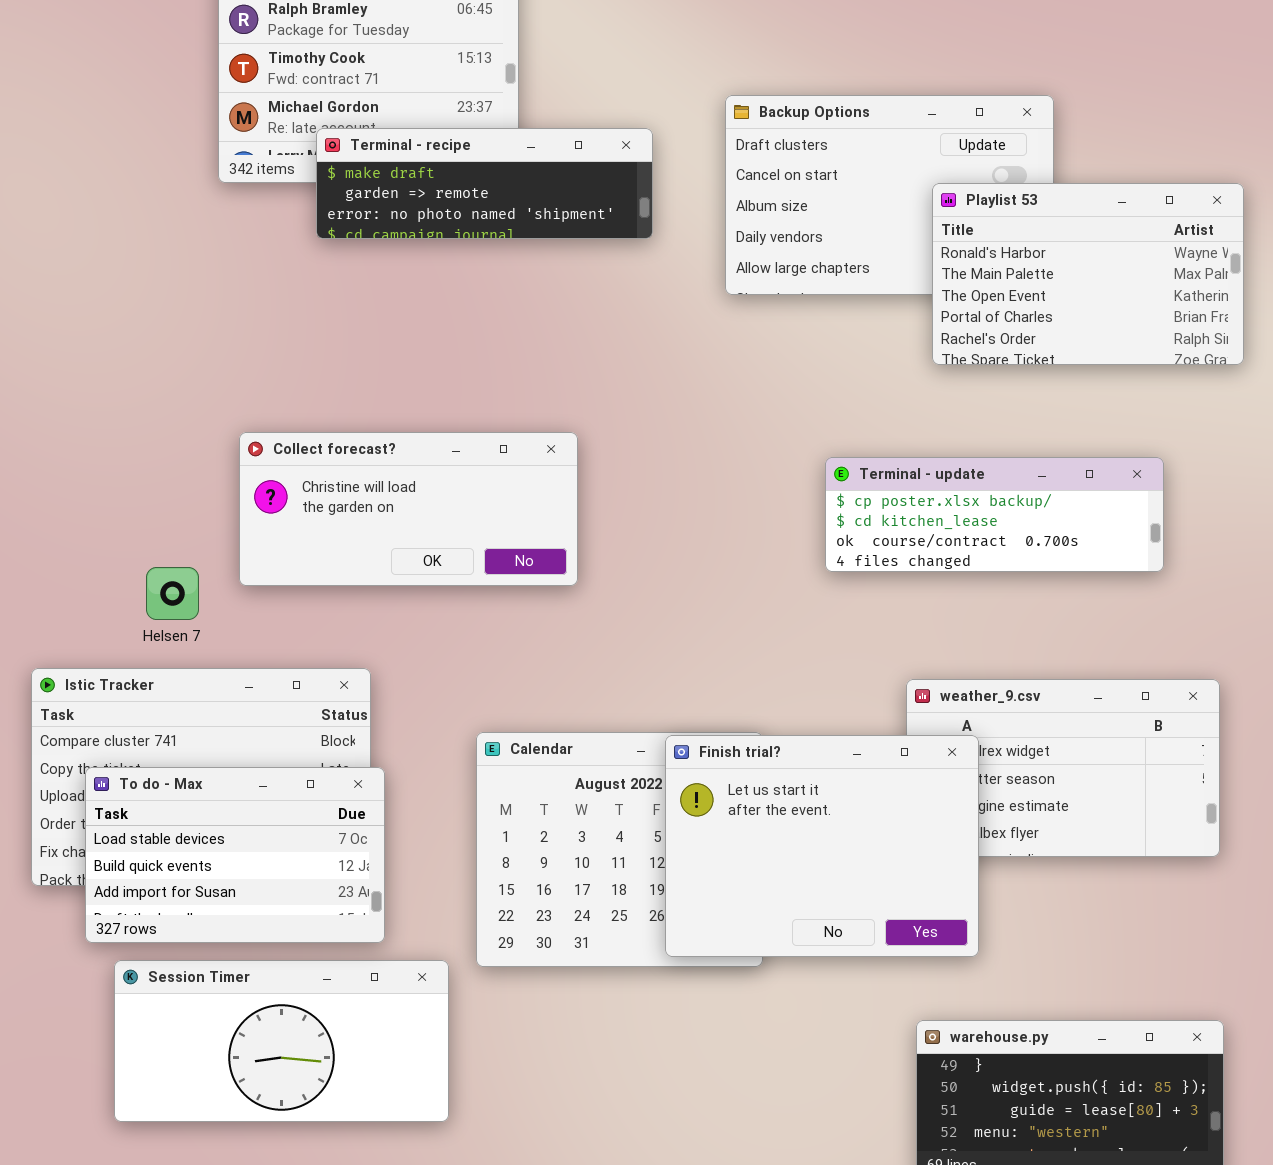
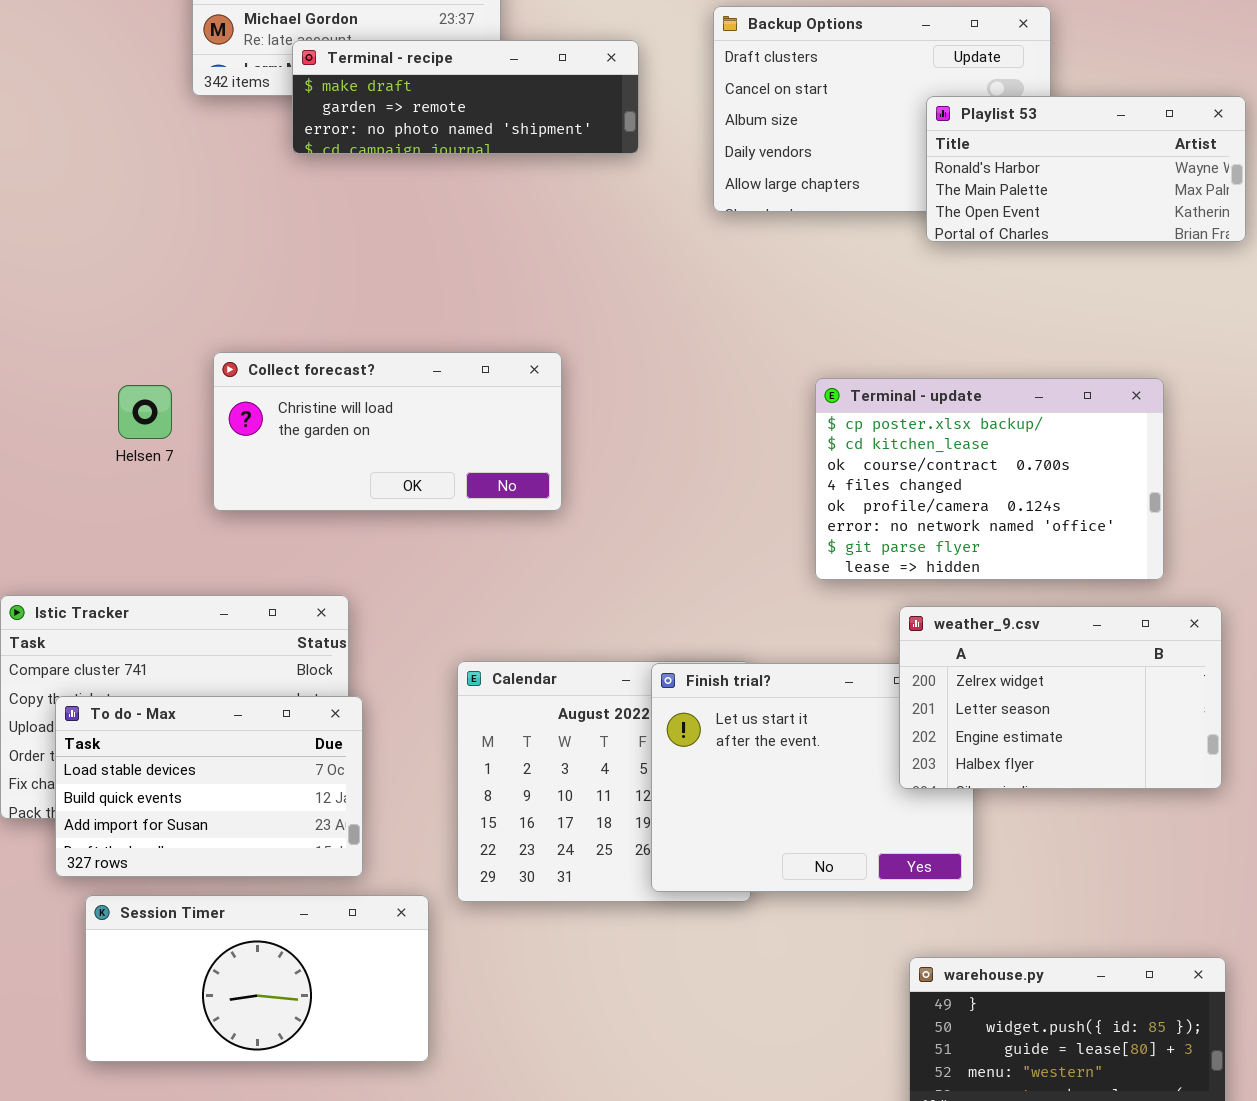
Playlist 53: [932,183,1244,365] -> [926,96,1246,242], resized
Terminal - update: [825,457,1164,572] -> [815,378,1164,580], resized
Helsen 7: [146,567,199,620] -> [118,385,172,439], moved
weather_9.csv: [906,679,1220,857] -> [899,606,1222,789], raised

